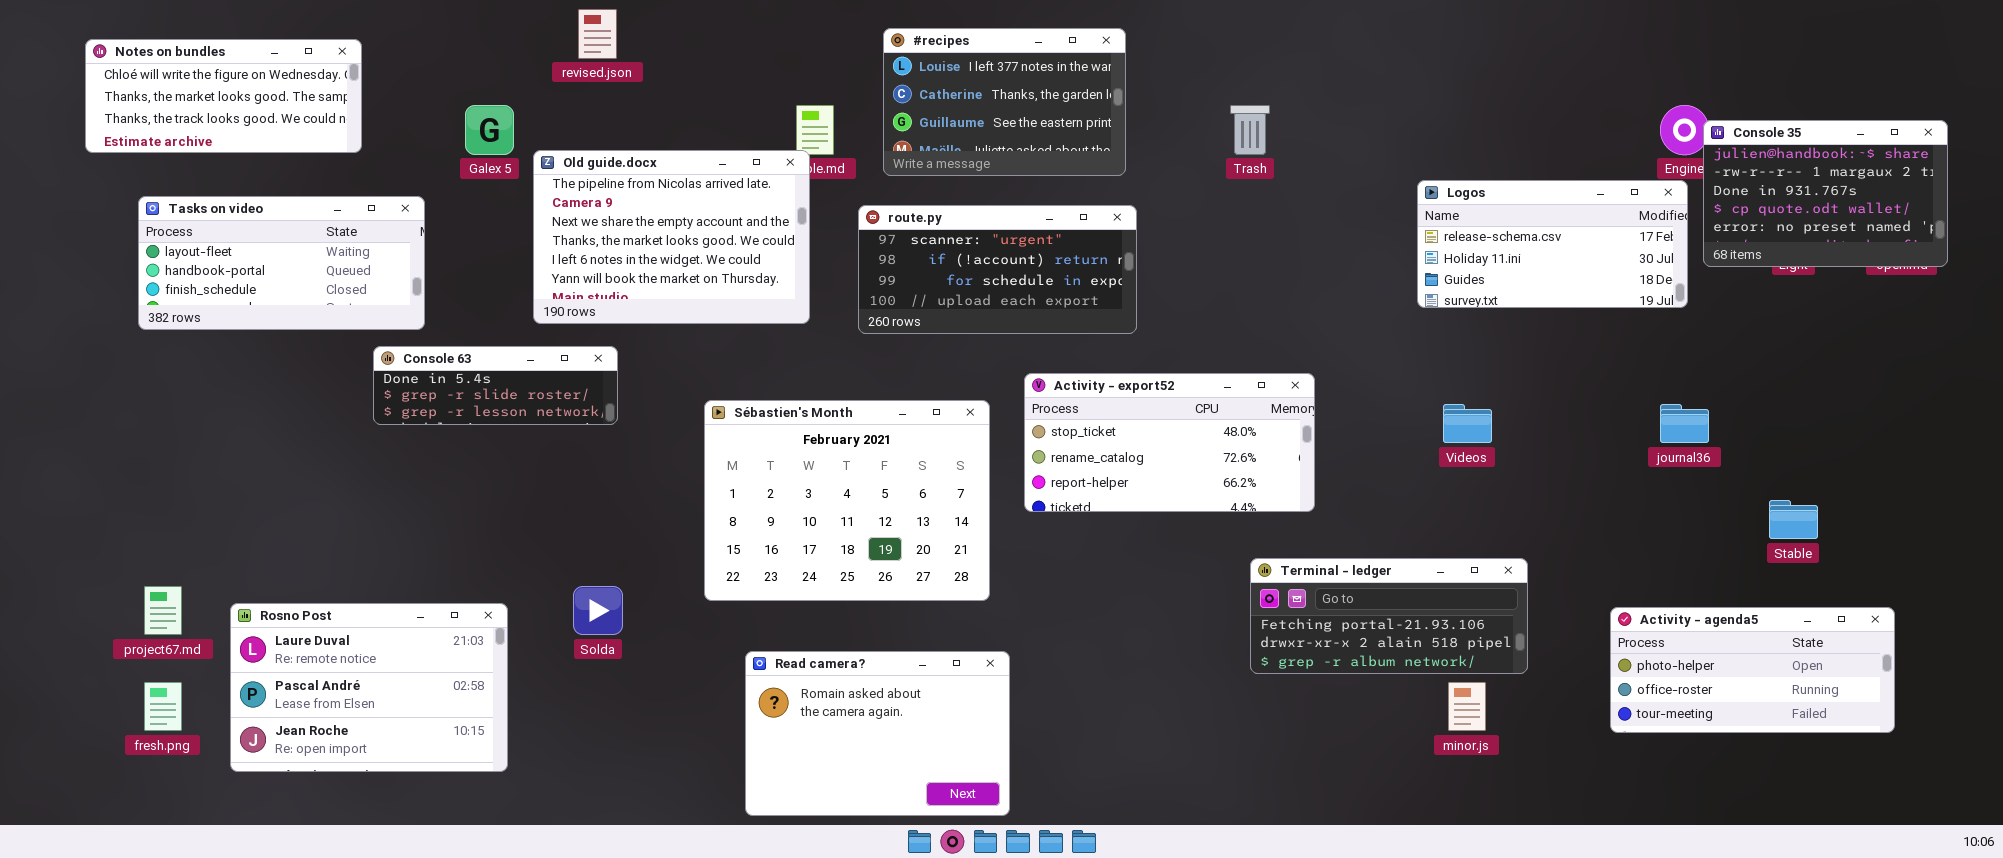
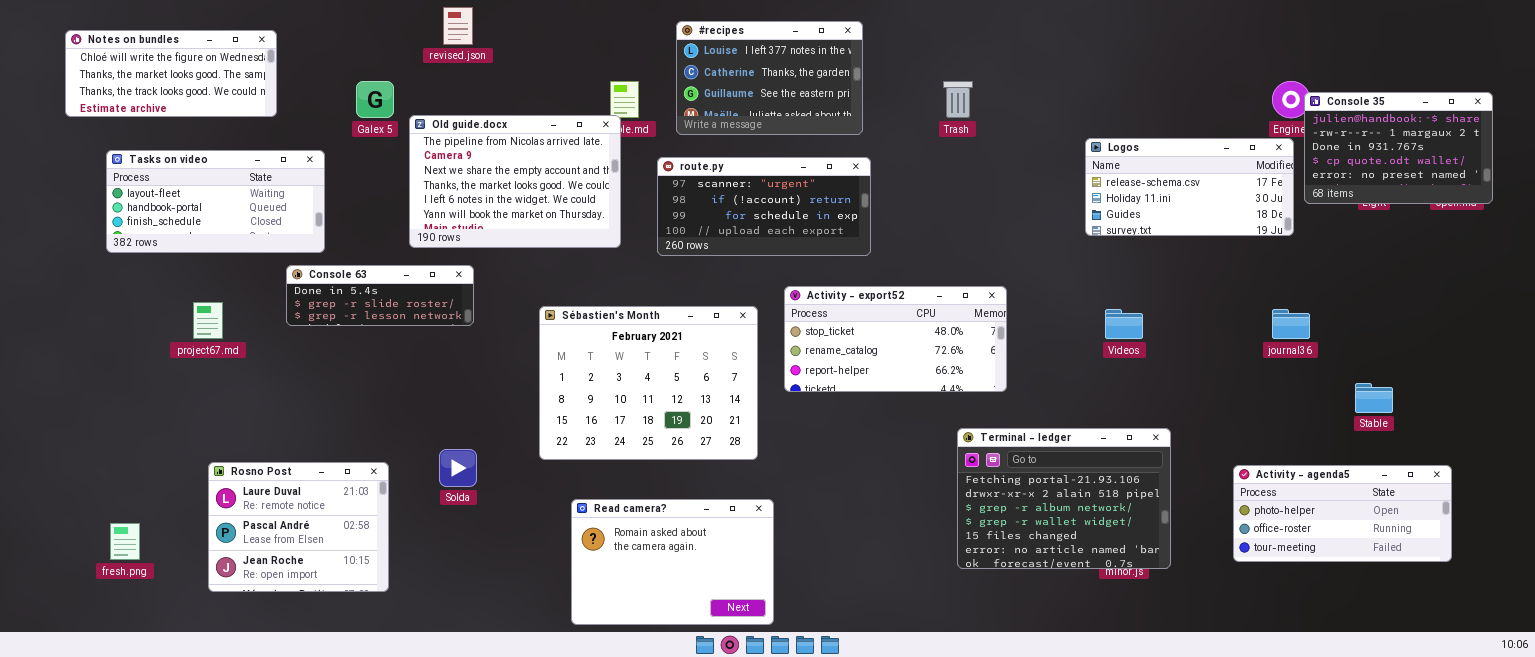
Terminal - ledger: [1250,558,1528,674] -> [957,428,1171,569], resized
project67.md: [144,586,182,635] -> [193,302,223,339], moved
Rosno Post: [230,603,508,772] -> [208,462,389,592], resized

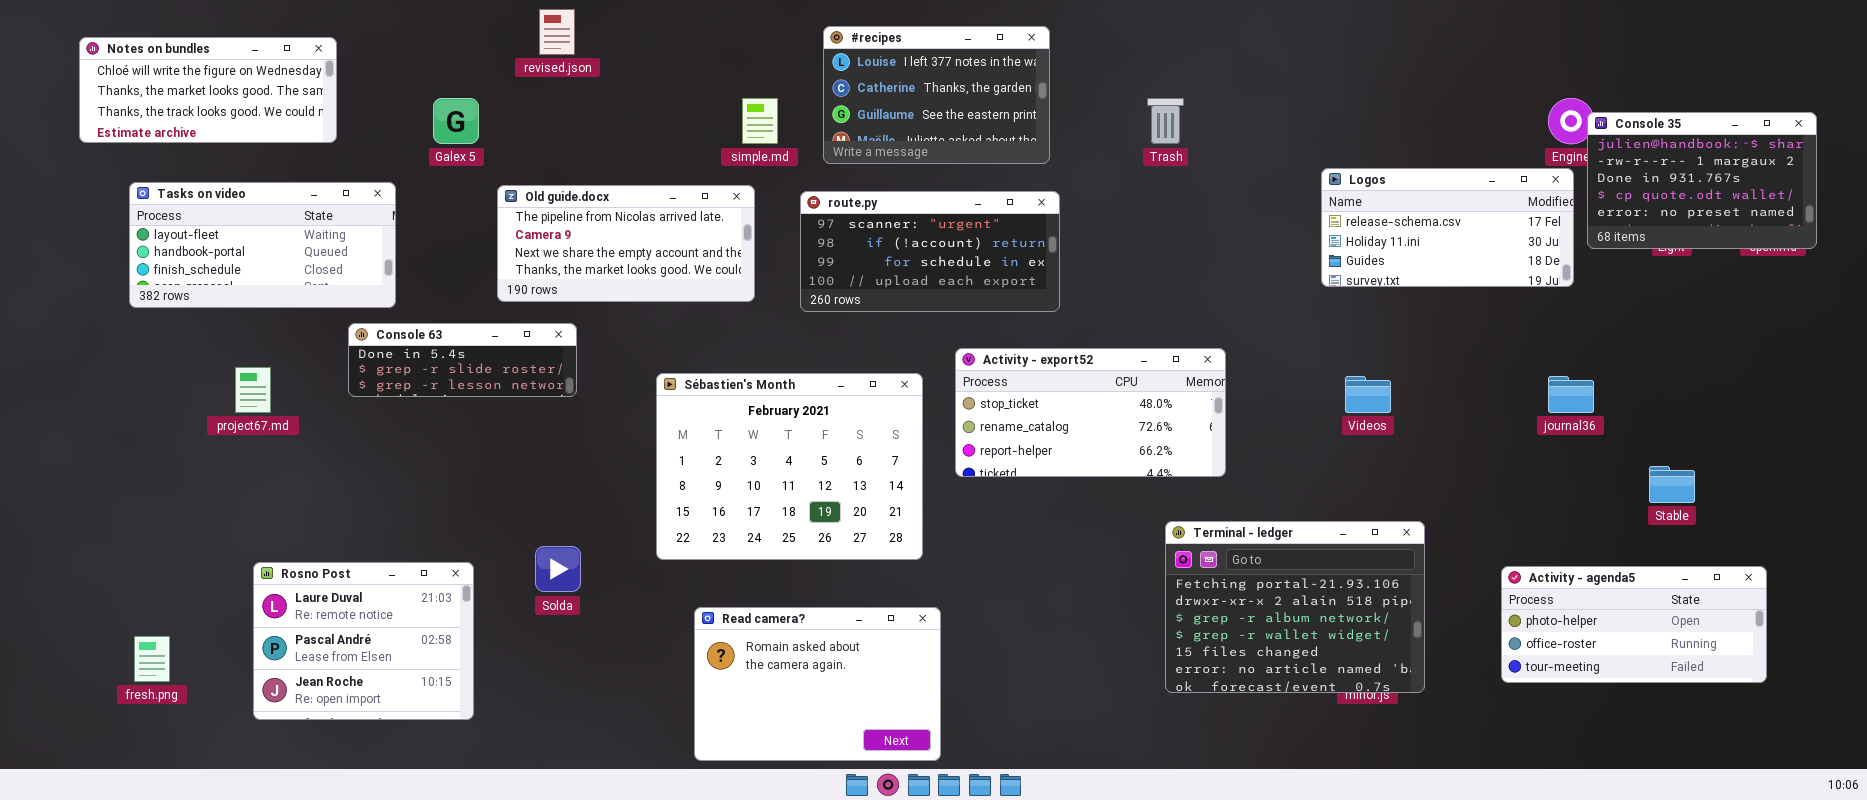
Old guide.docx: [409,115,621,248] -> [497,185,755,302], resized

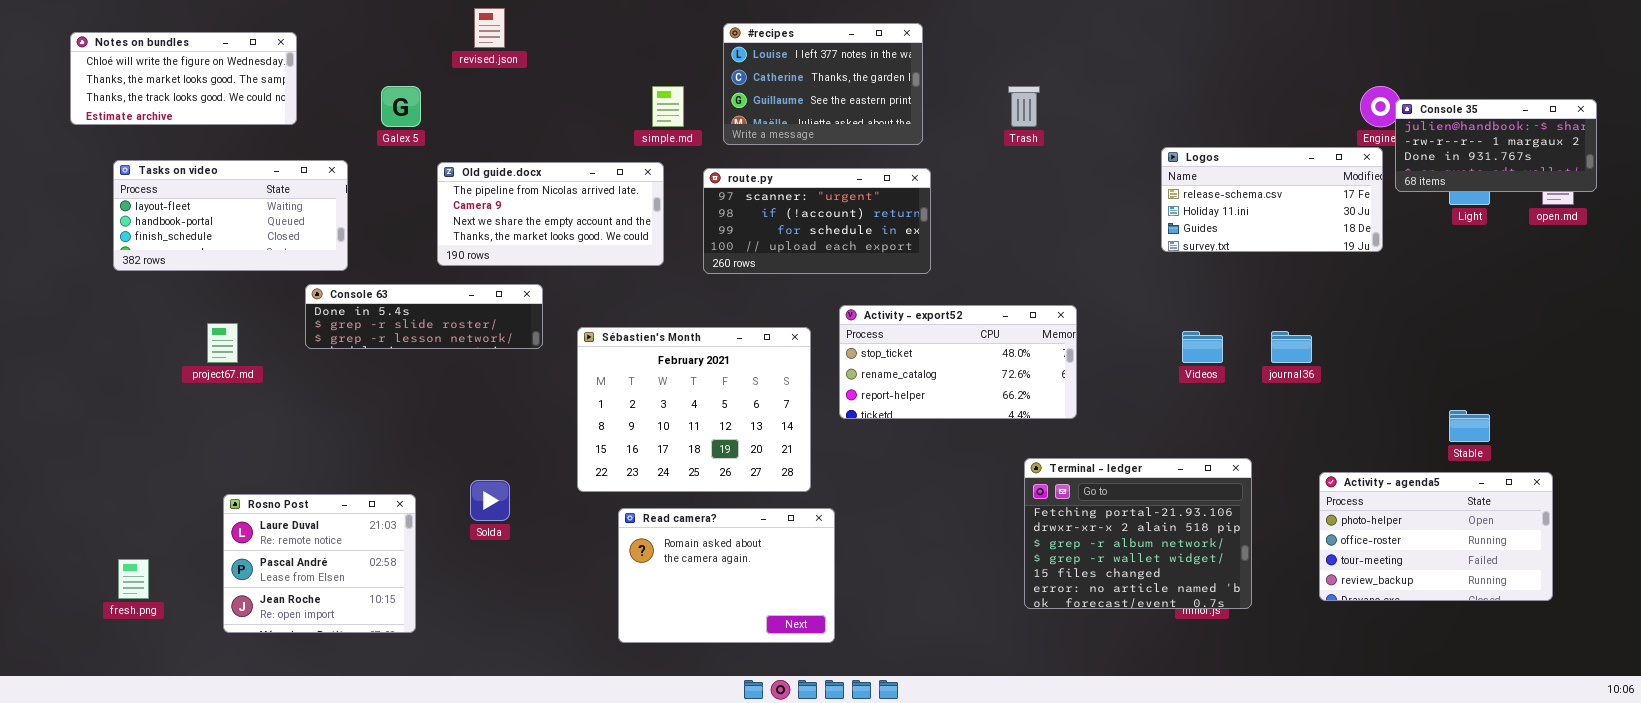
Console 35: [1587,112,1817,249] -> [1395,99,1597,192], resized
Console 63: [348,323,577,397] -> [305,284,543,349], resized
journal36: [1548,376,1594,413] -> [1271,331,1312,363], moved
Activity - agenda5: [1501,566,1767,683] -> [1319,472,1553,601], resized
Read camera?: [694,607,941,761] -> [618,508,835,643], moved

